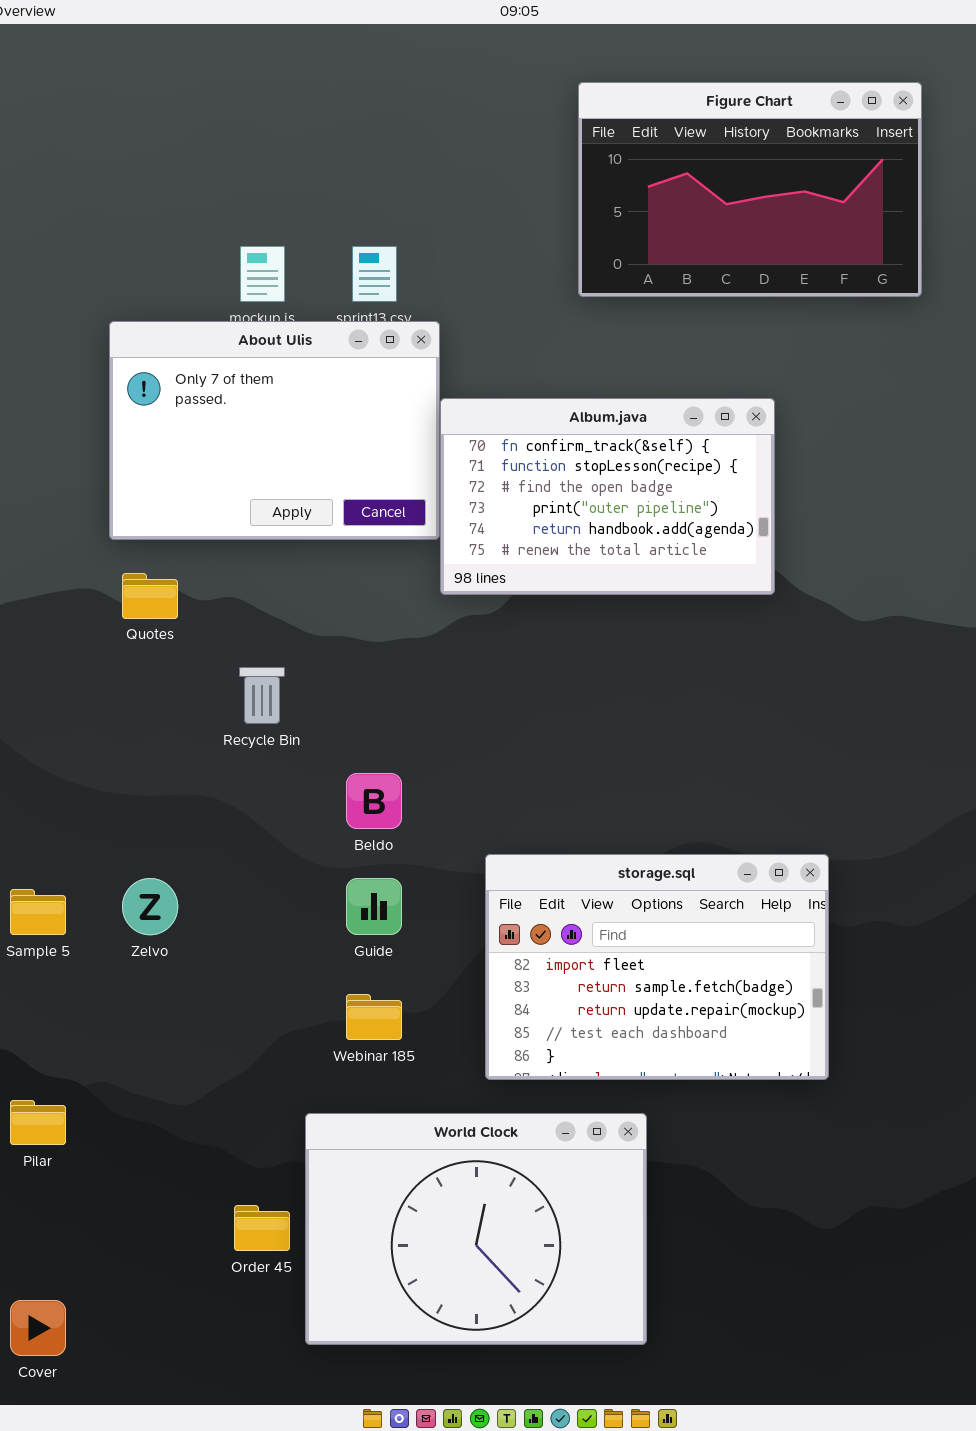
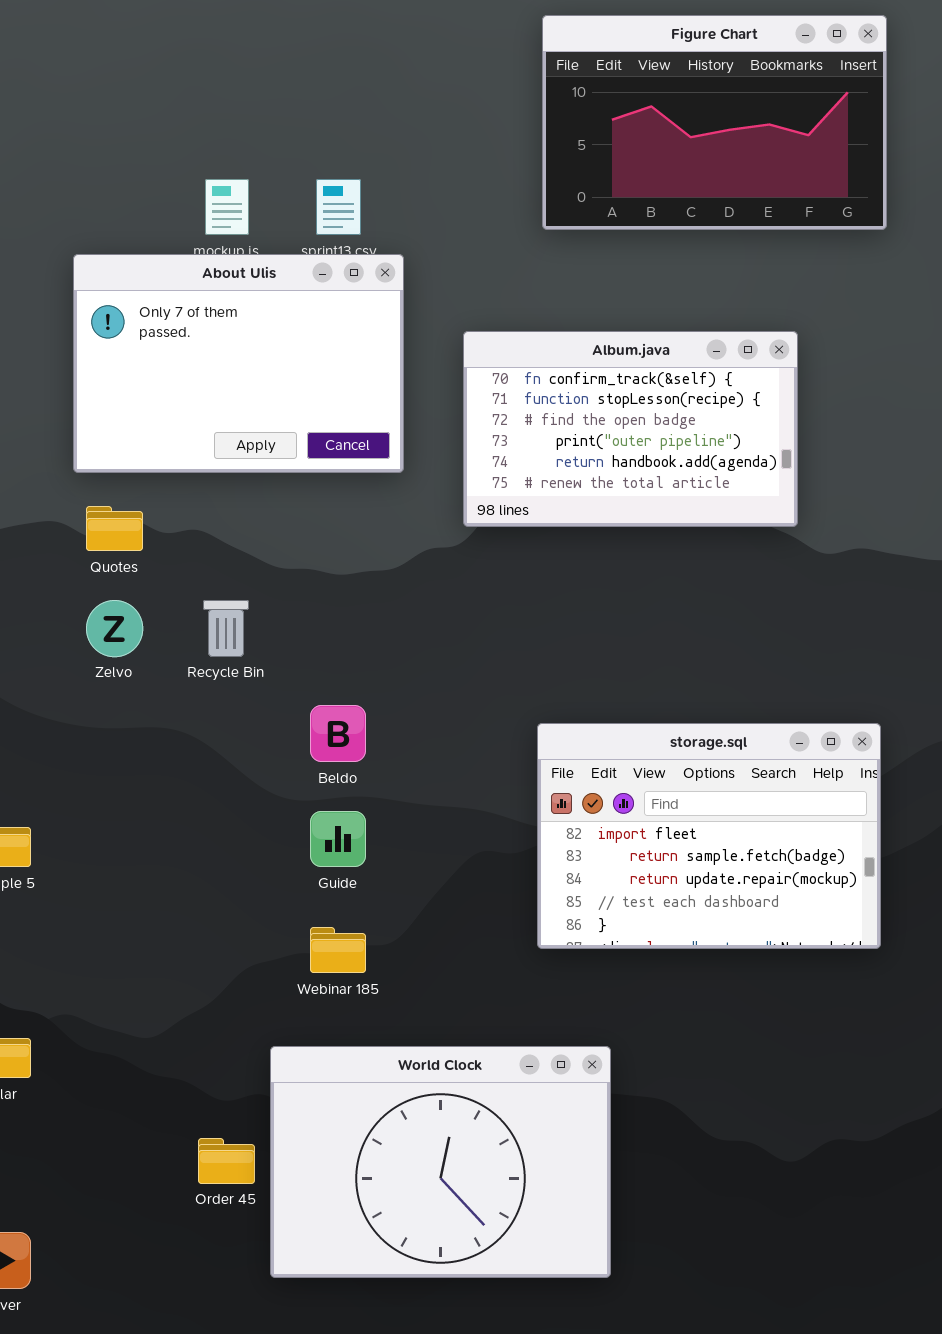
Album.java: [440,398,775,595] -> [463,331,798,527], moved
storage.sql: [485,854,829,1080] -> [537,723,881,949], moved
Zelvo: [122,878,178,935] -> [86,600,143,657], moved

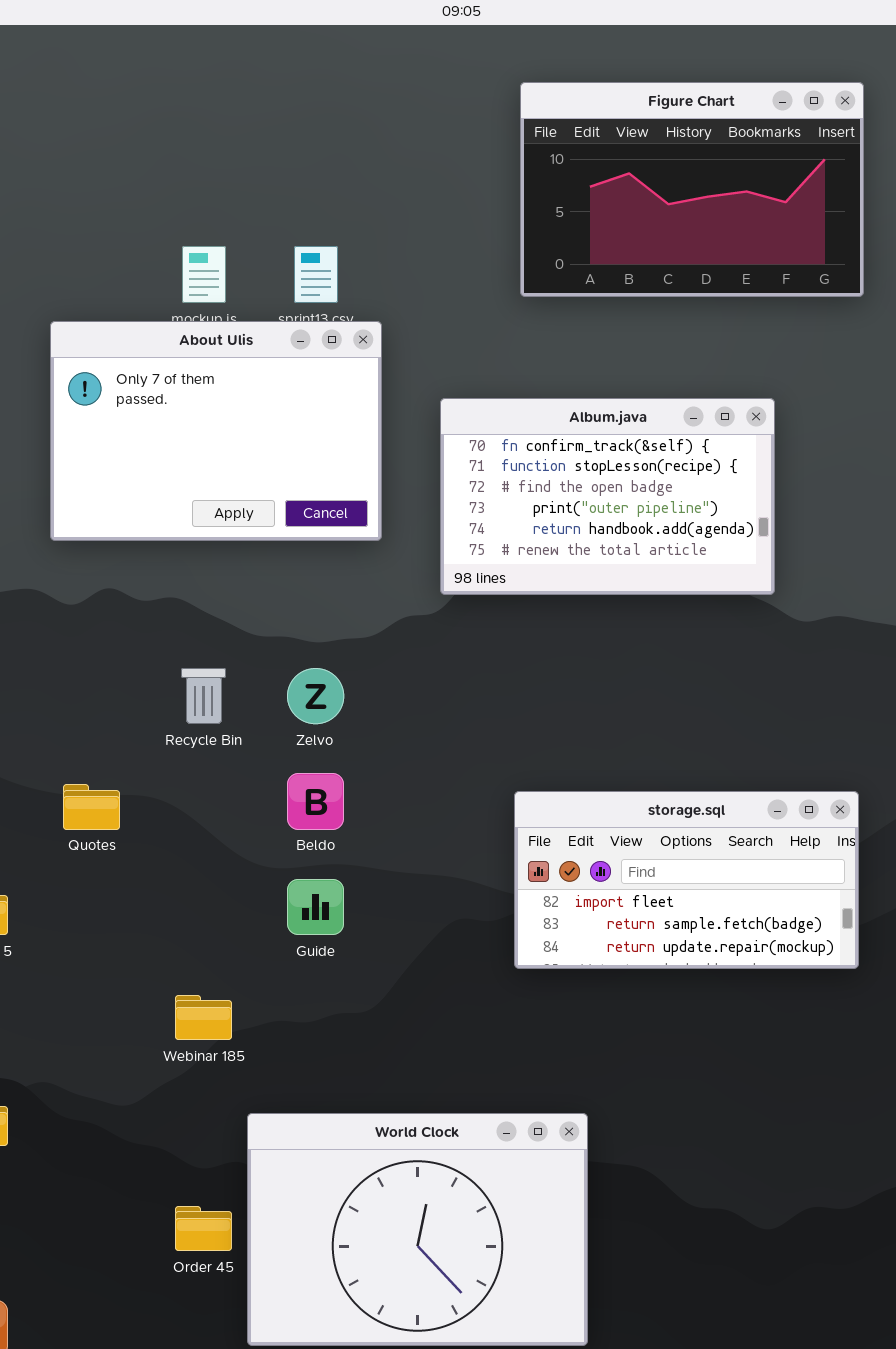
Quotes: [86,506,143,551] -> [63,784,120,830], moved
Zelvo: [86,600,143,657] -> [287,668,344,724], moved
storage.sql: [537,723,881,949] -> [514,791,859,969], resized
Webinar 185: [310,927,366,973] -> [175,995,232,1040], moved

